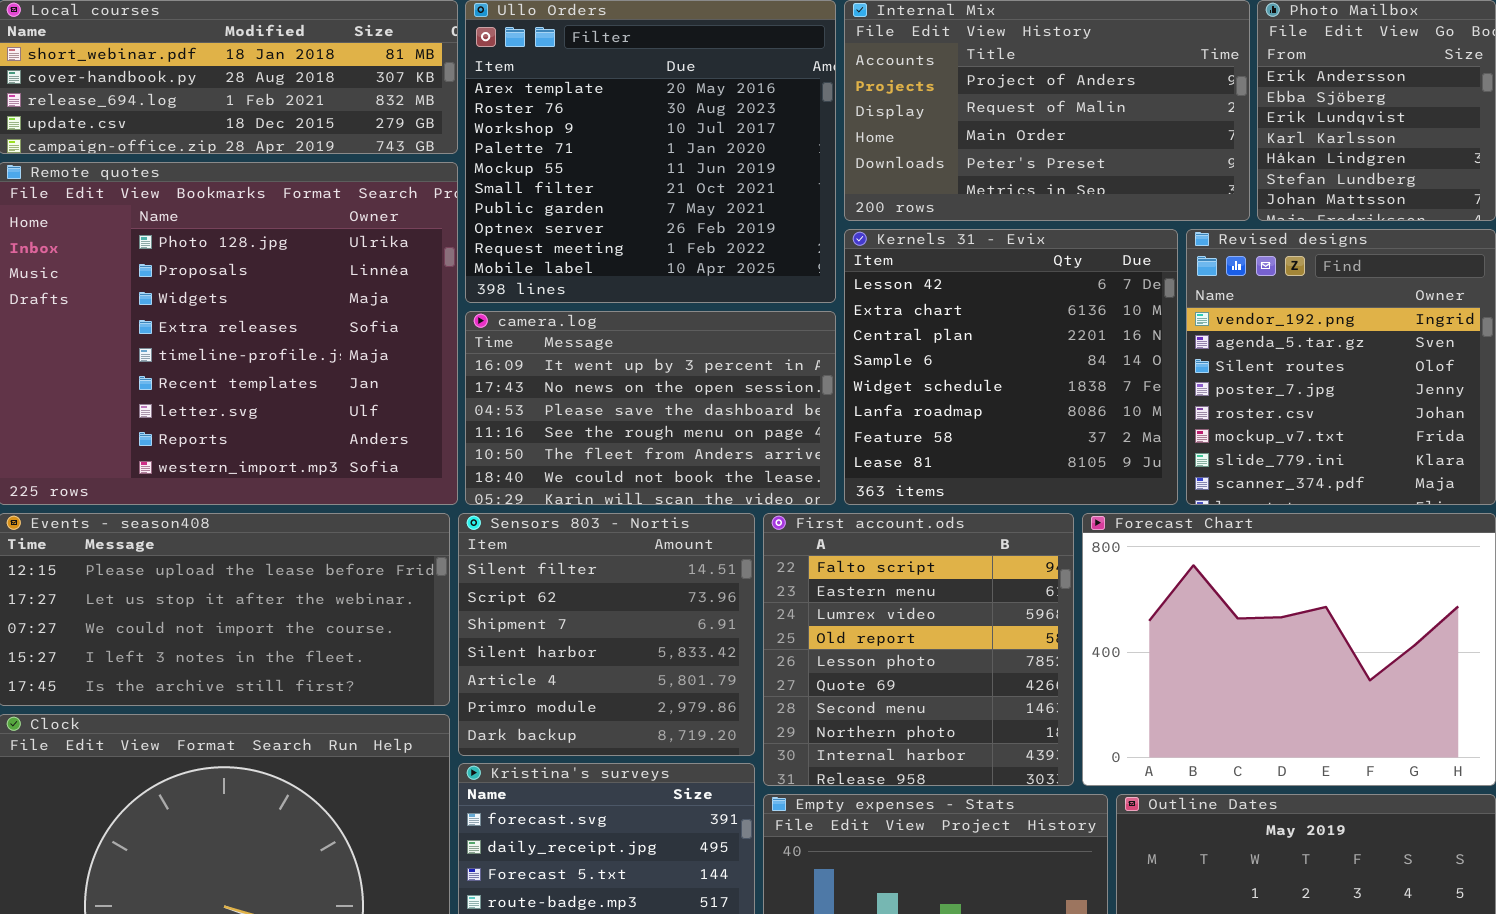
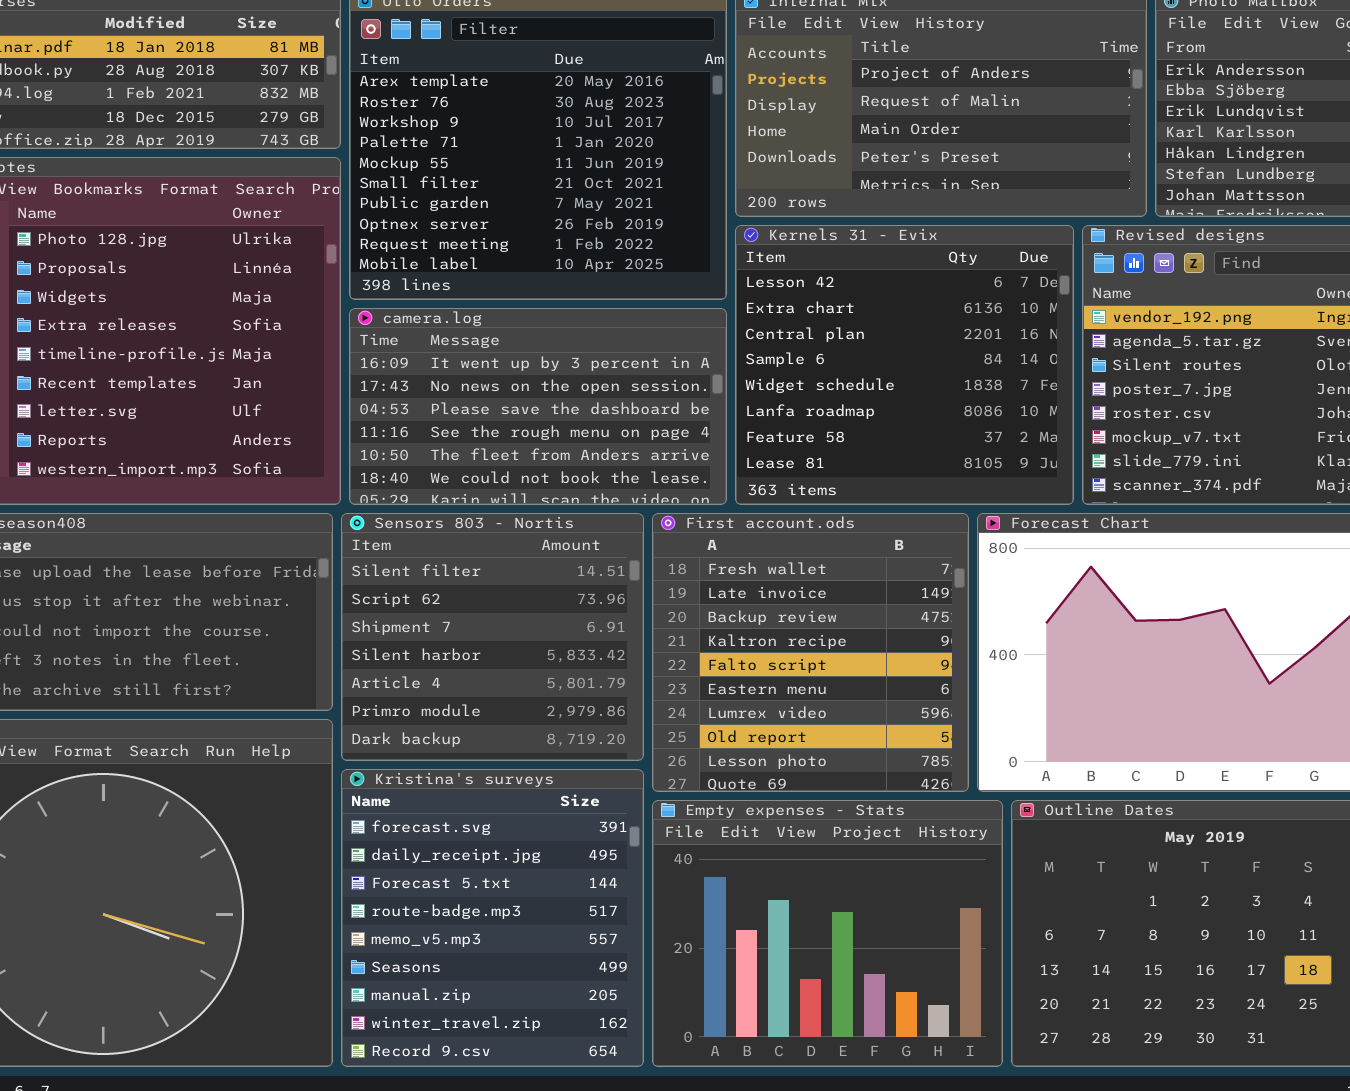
First account.ods: [763,513,1074,786] -> [652,513,969,792], scrolled up 4 rows

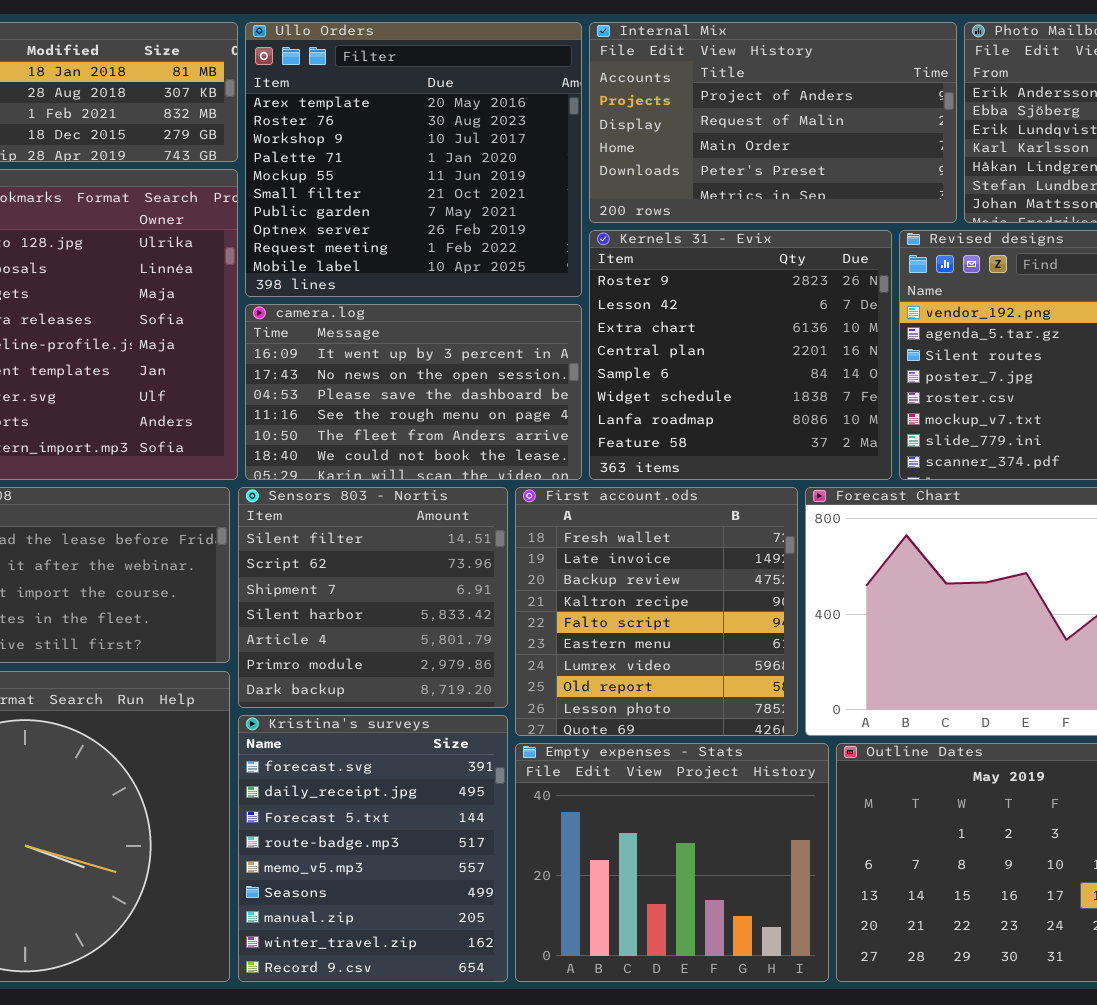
Kernels 31 - Evix: [735,225,1074,505] -> [589,230,892,480], scrolled up 1 row

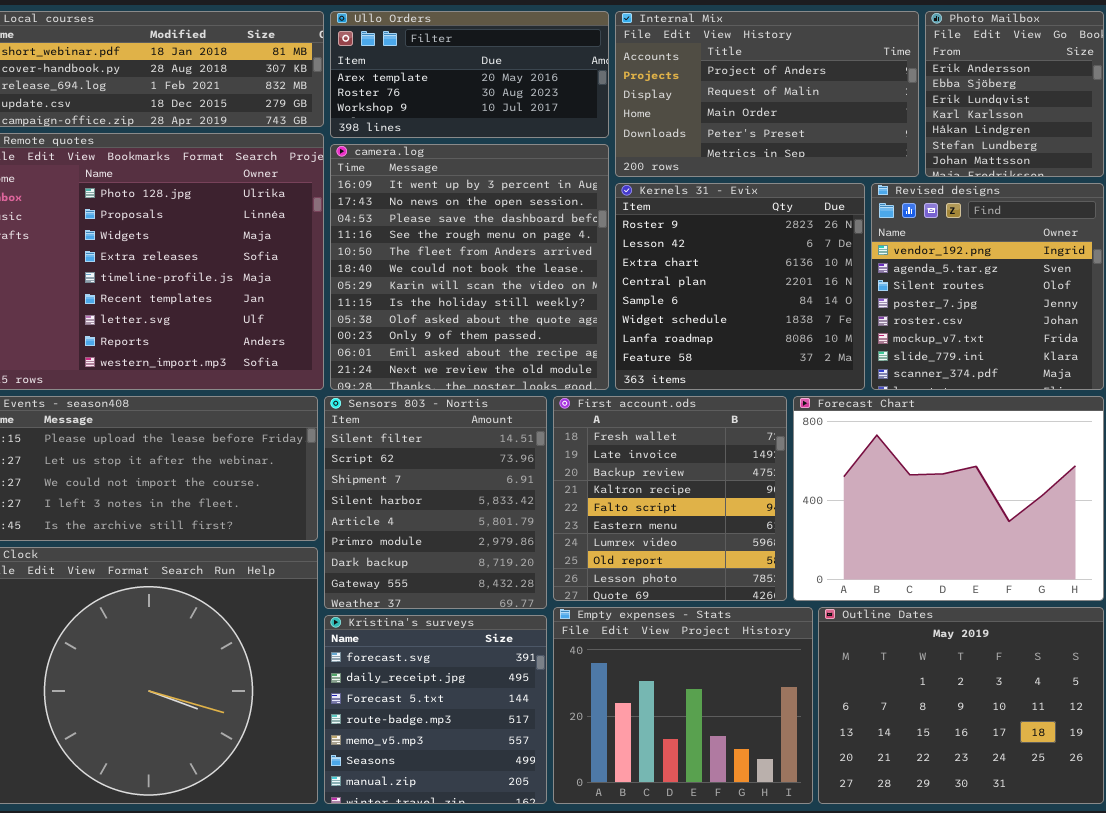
Ullo Orders: [245,22,582,297] -> [330,11,609,138], resized
camera.log: [245,304,582,480] -> [330,144,609,390], resized
Sensors 803 - Nortis: [238,487,508,708] -> [324,396,547,609], resized
Kristina's surveys: [238,715,508,982] -> [324,615,547,804], resized

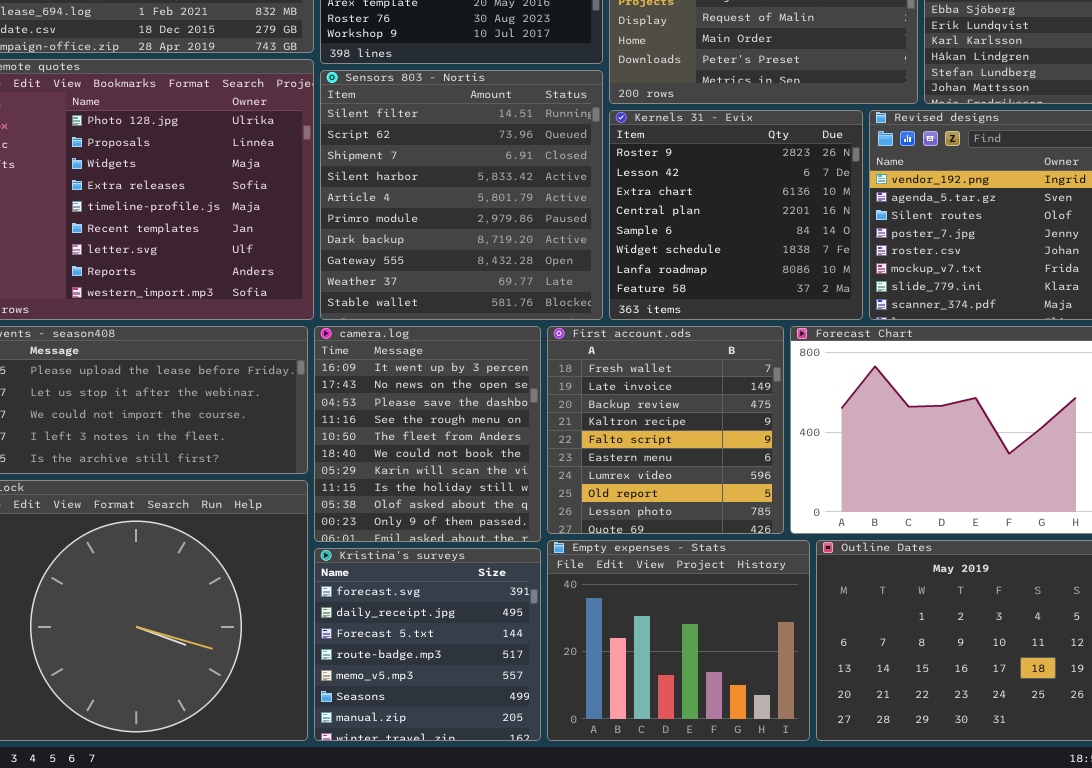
camera.log: [330,144,609,390] -> [314,326,541,542], moved, resized
Sensors 803 - Nortis: [324,396,547,609] -> [320,70,603,320], moved, resized

